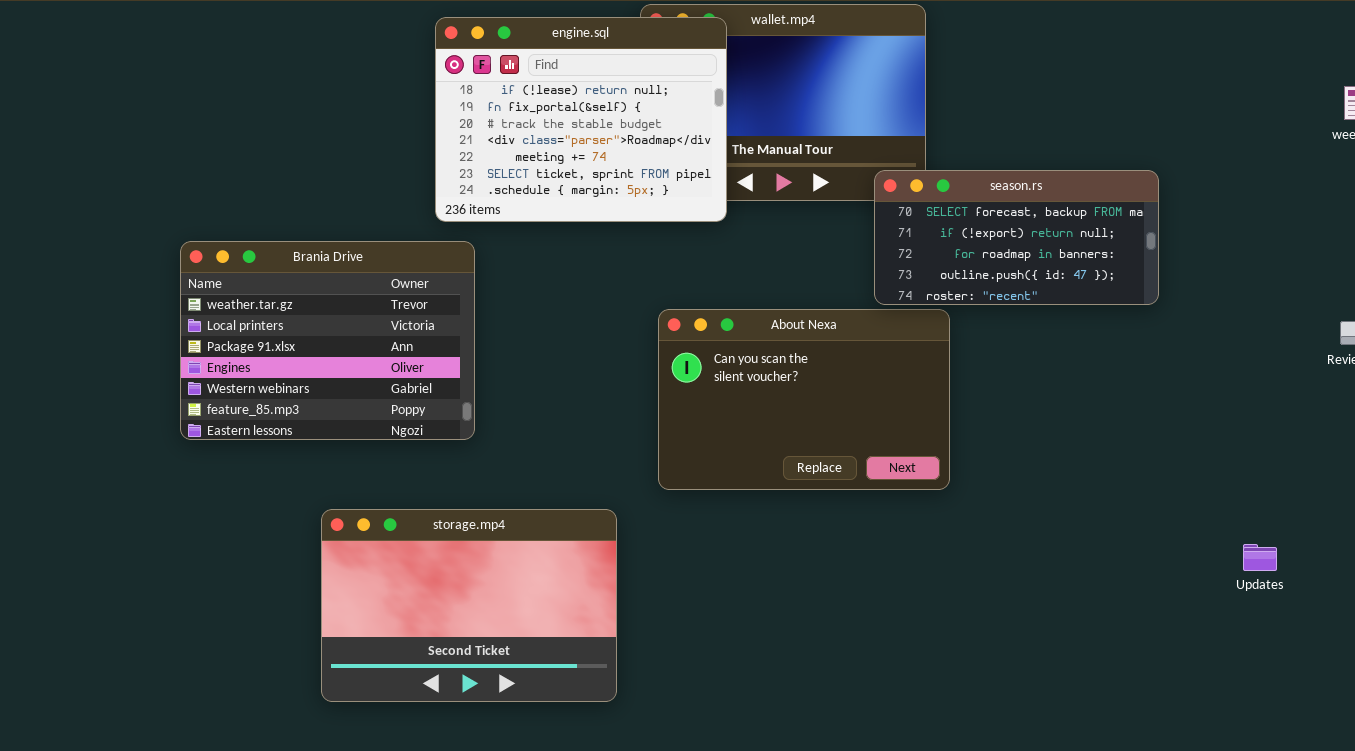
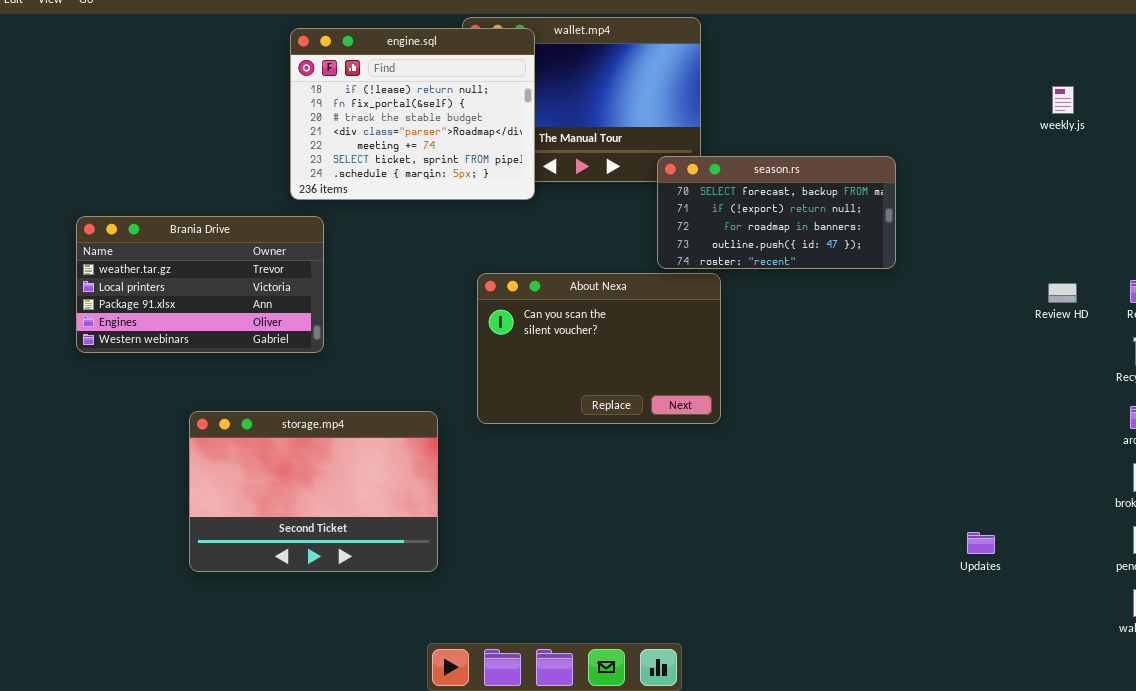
Brania Drive: [180,241,475,440] -> [76,216,324,353], resized
storage.mp4: [321,509,617,702] -> [189,411,438,572], moved
Updates: [1243,544,1277,571] -> [967,532,995,554], moved

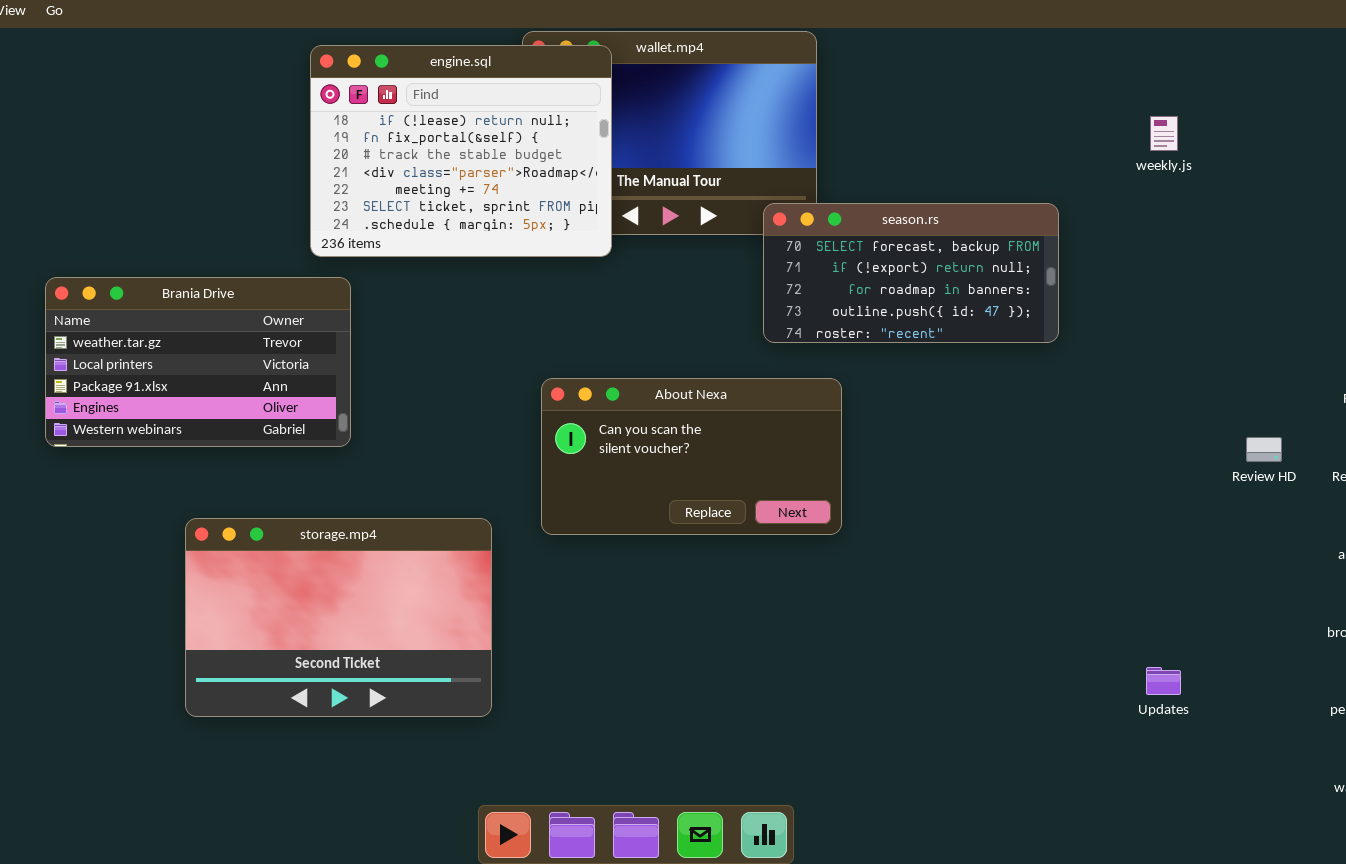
weekly.js: [1052,86,1074,114] -> [1150,116,1178,151], moved
About Nexa: [477,273,721,424] -> [541,378,842,535], resized
Review HD: [1048,283,1077,303] -> [1246,437,1282,462], moved

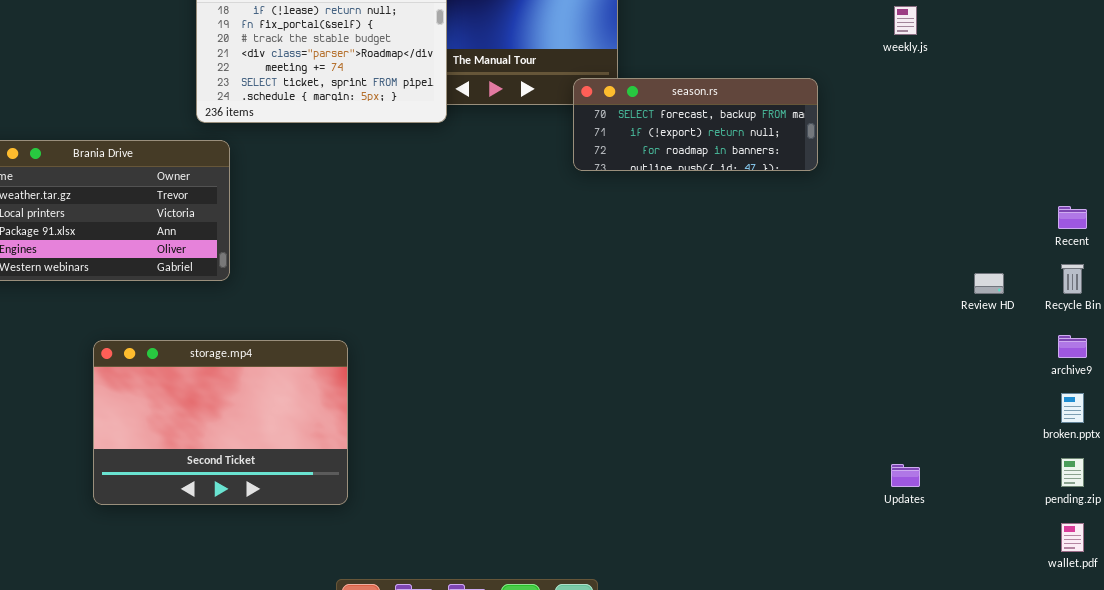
season.rs: [763,203,1059,343] -> [573,78,818,171], resized
About Nexa: [541,378,842,535] -> none, closed

